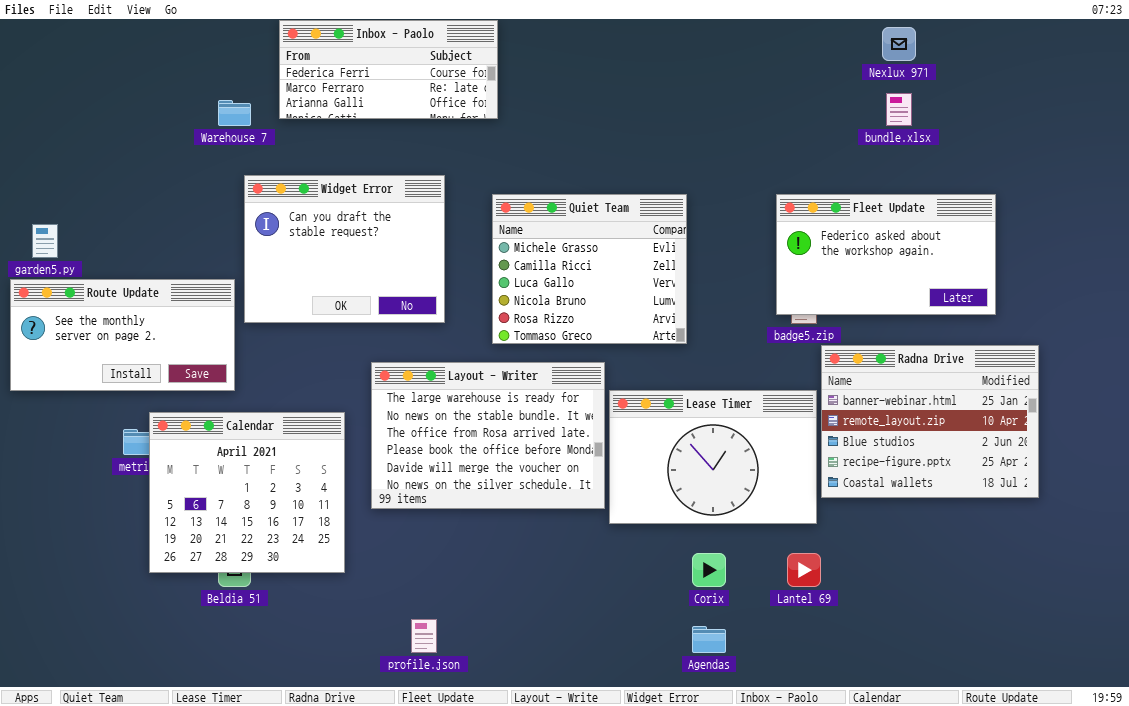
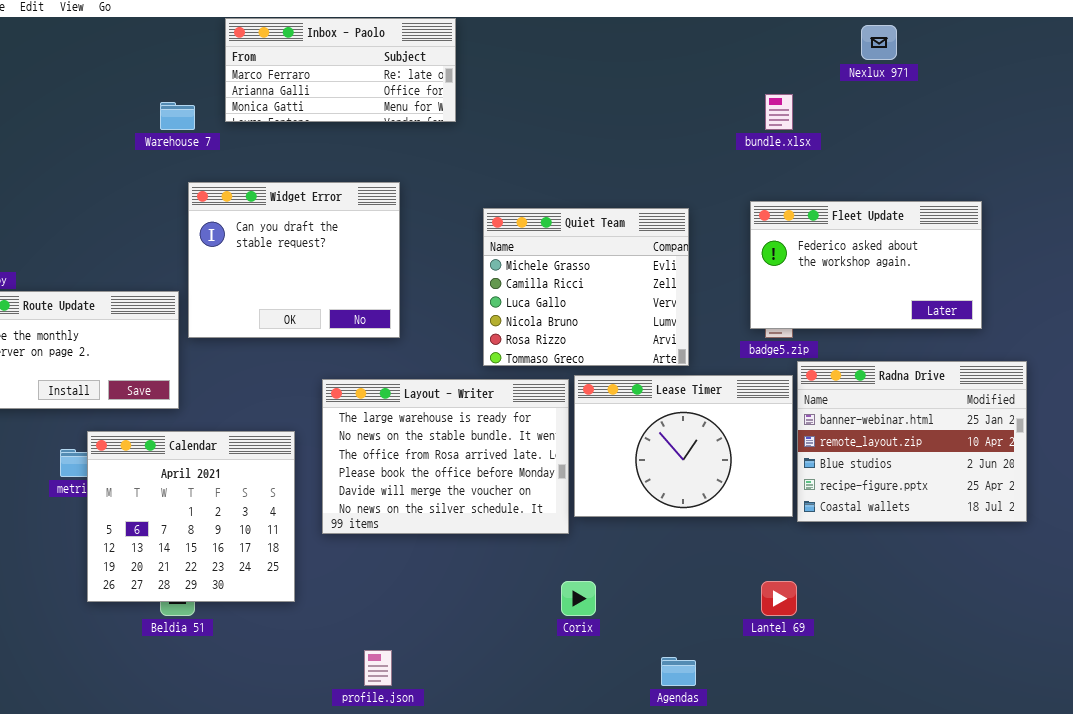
Inbox - Paolo: [279,20,498,119] -> [225,18,456,122], scrolled down 1 row
bundle.xlsx: [886,93,912,126] -> [765,94,793,130], moved
Quiet Team: [492,194,687,344] -> [483,208,689,366], moved
Lease Timer: [609,390,817,524] -> [574,375,793,517], moved
Corix: [692,553,726,587] -> [561,581,596,616], moved

